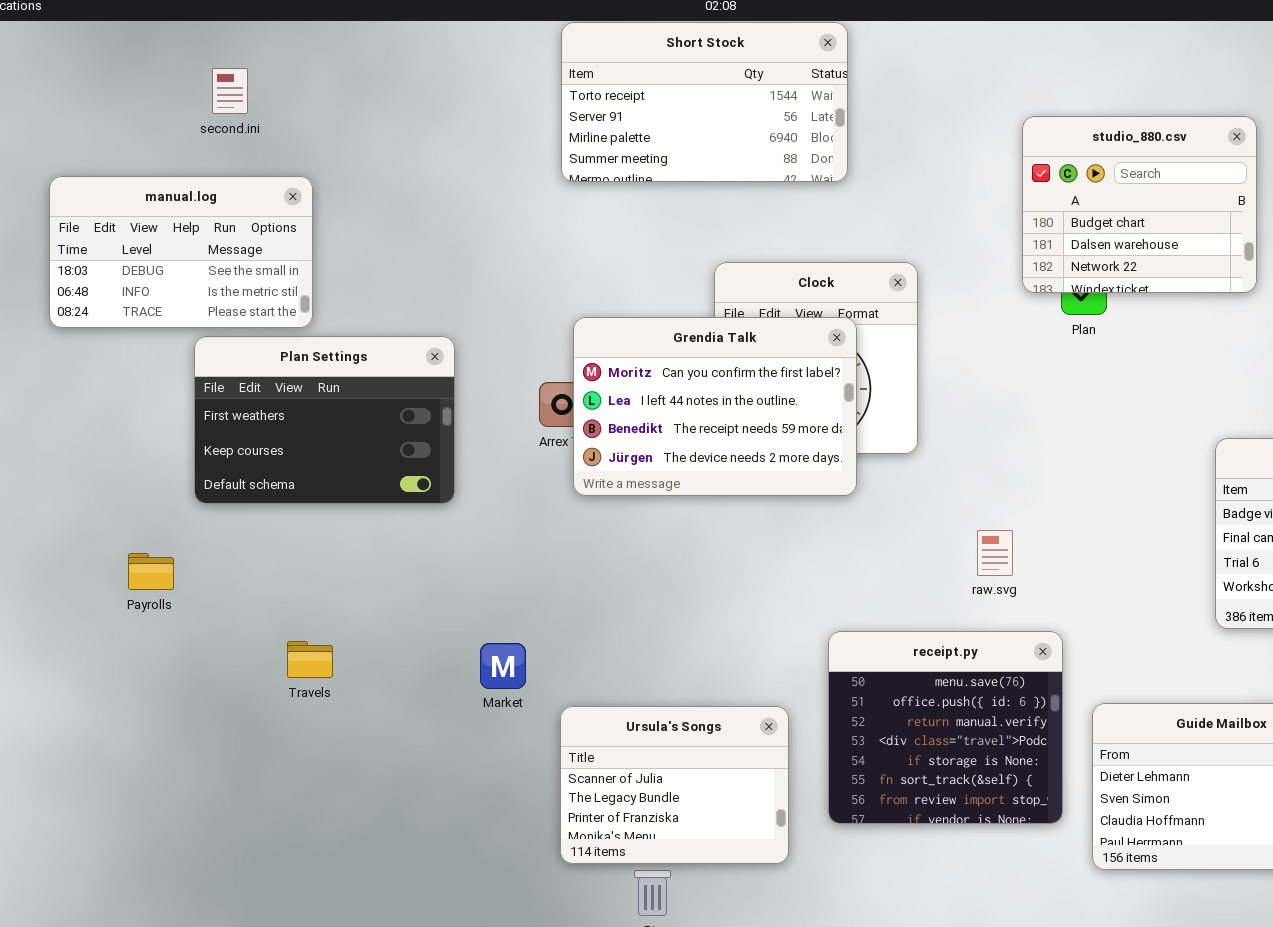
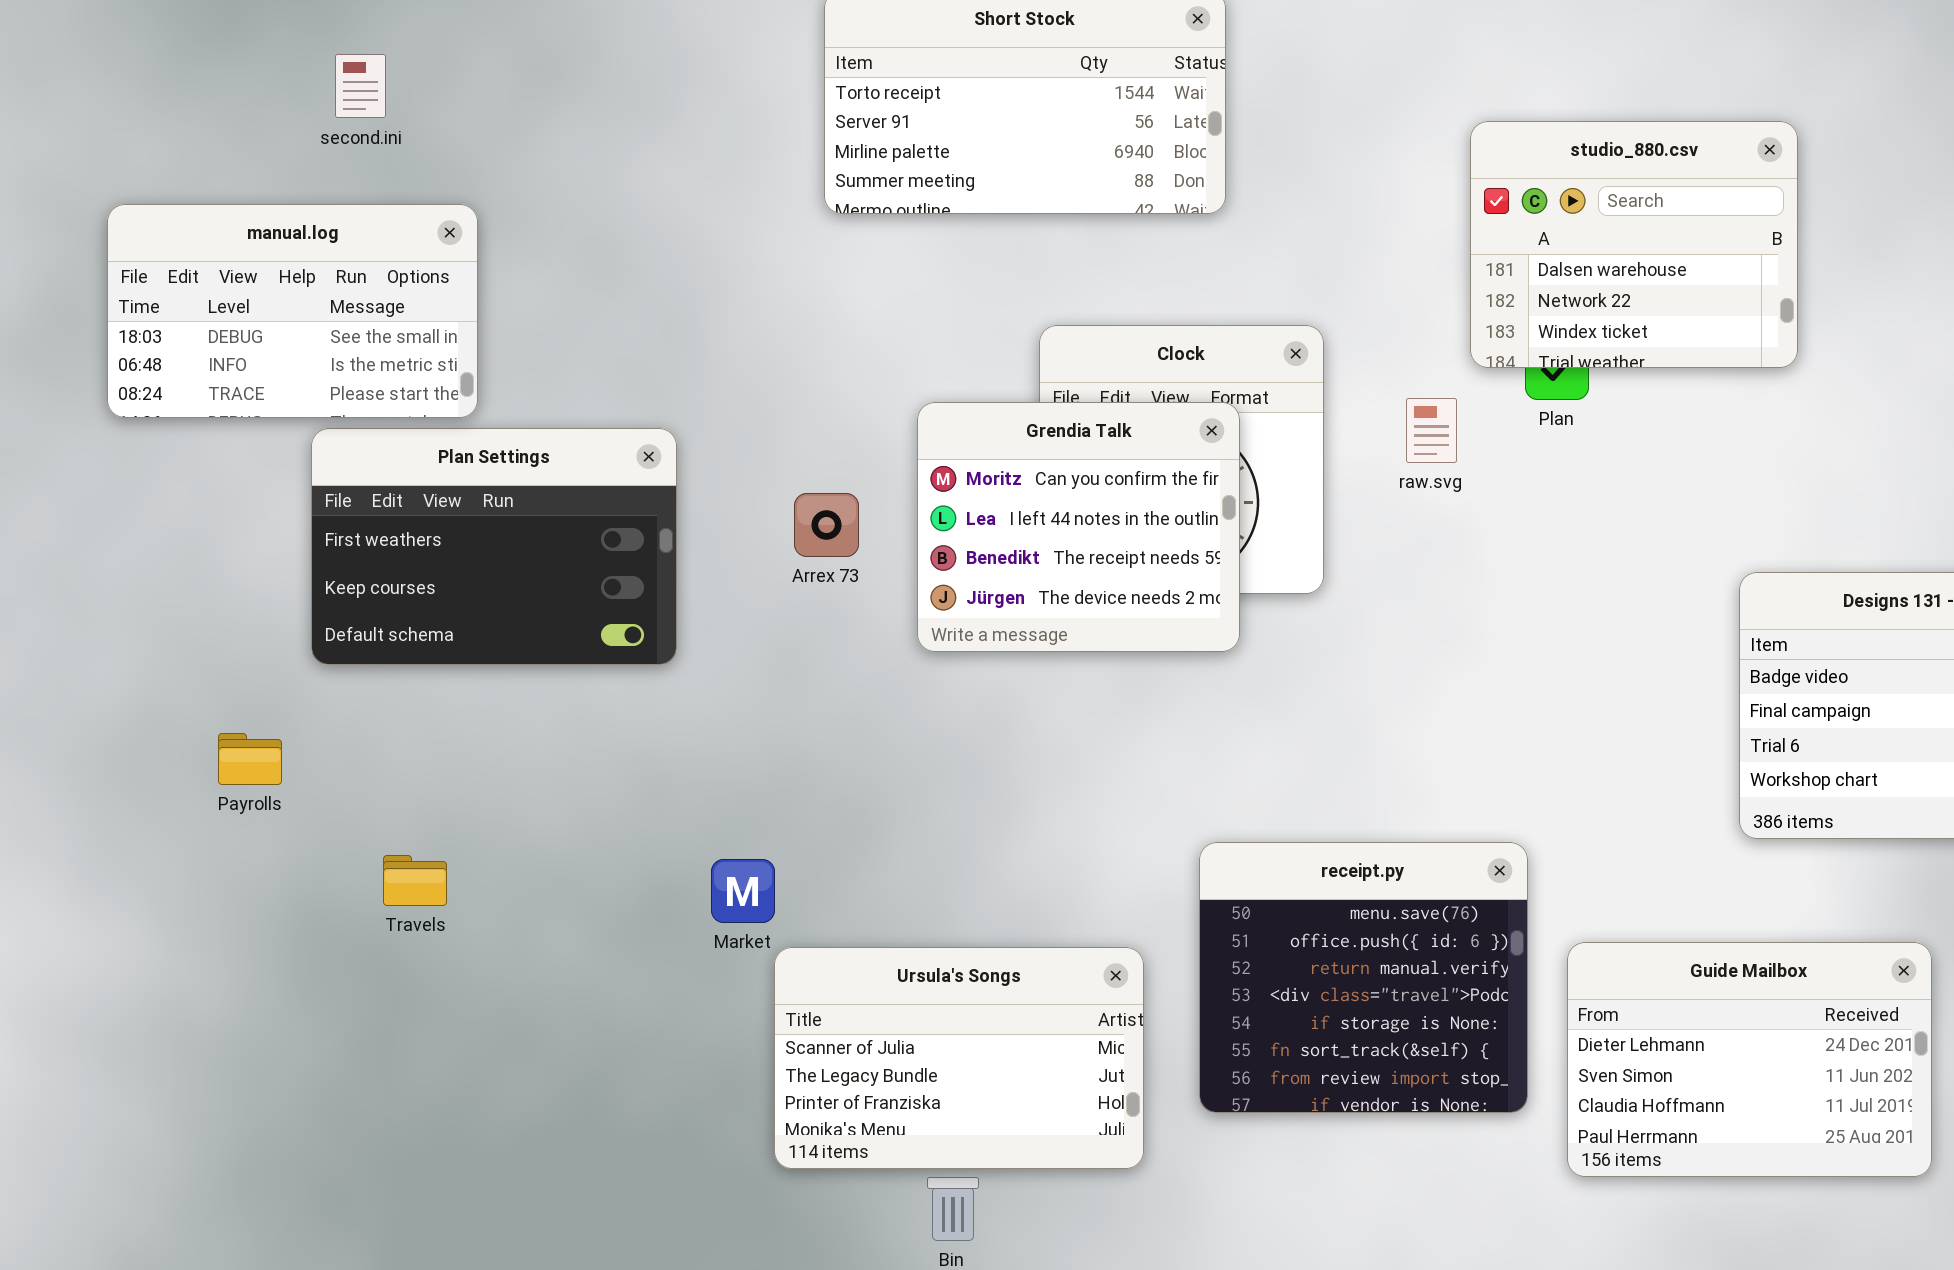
studio_880.csv: [1022,116,1257,293] -> [1470,121,1798,368], scrolled down 1 row
Grendia Talk: [573,317,857,496] -> [917,402,1240,652], resized
raw.svg: [977,530,1013,576] -> [1406,398,1457,463], moved
Travels: [287,641,333,678] -> [383,855,447,906], moved
Ursula's Songs: [560,706,789,864] -> [774,947,1144,1169], resized

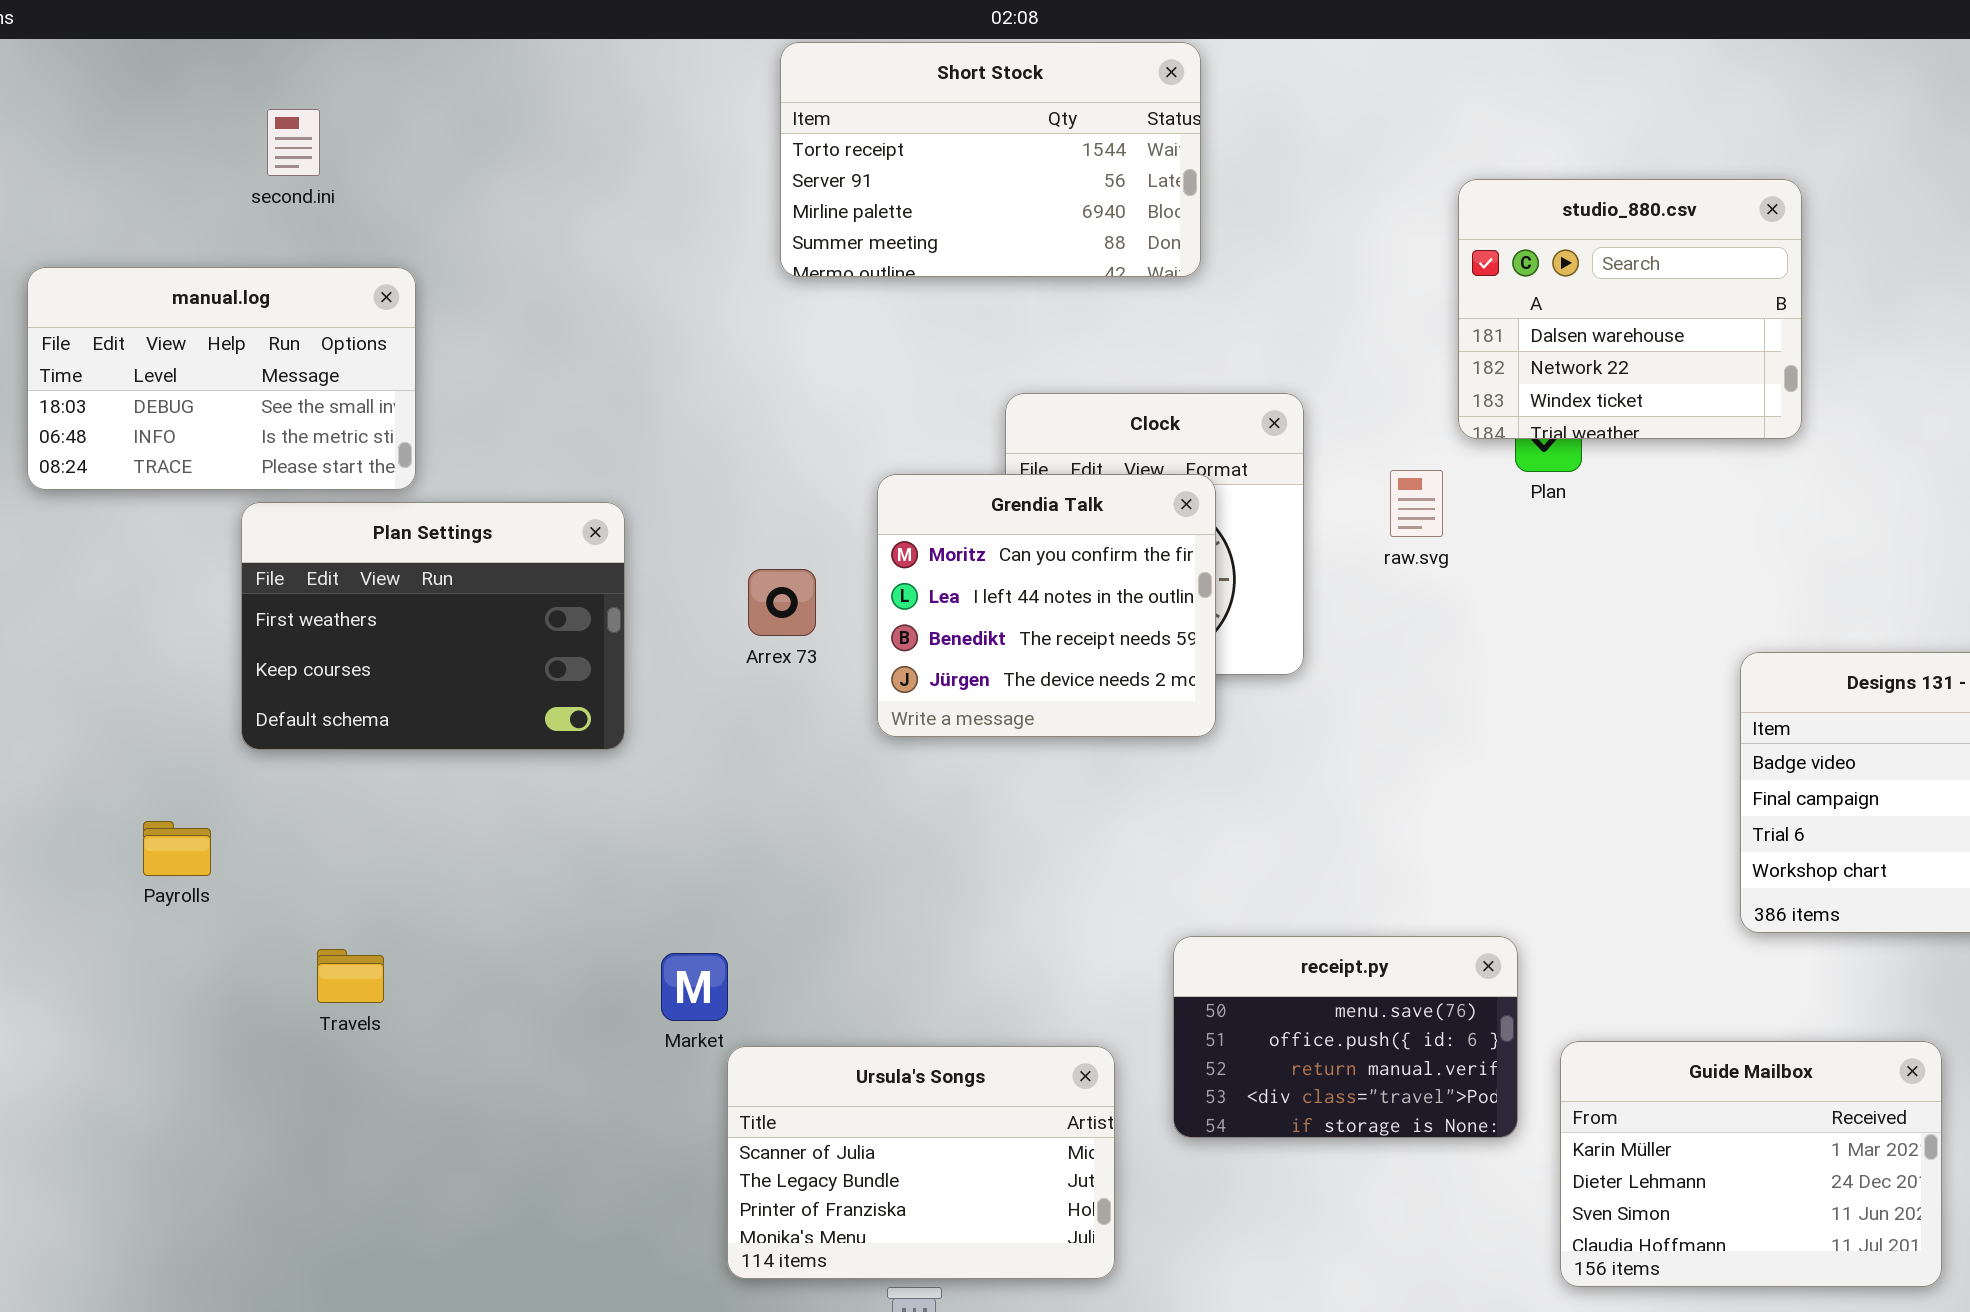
receipt.py: [1199,842,1528,1113] -> [1173,936,1518,1138], resized
Guide Mailbox: [1567,942,1932,1177] -> [1560,1041,1942,1287], scrolled up 1 row

